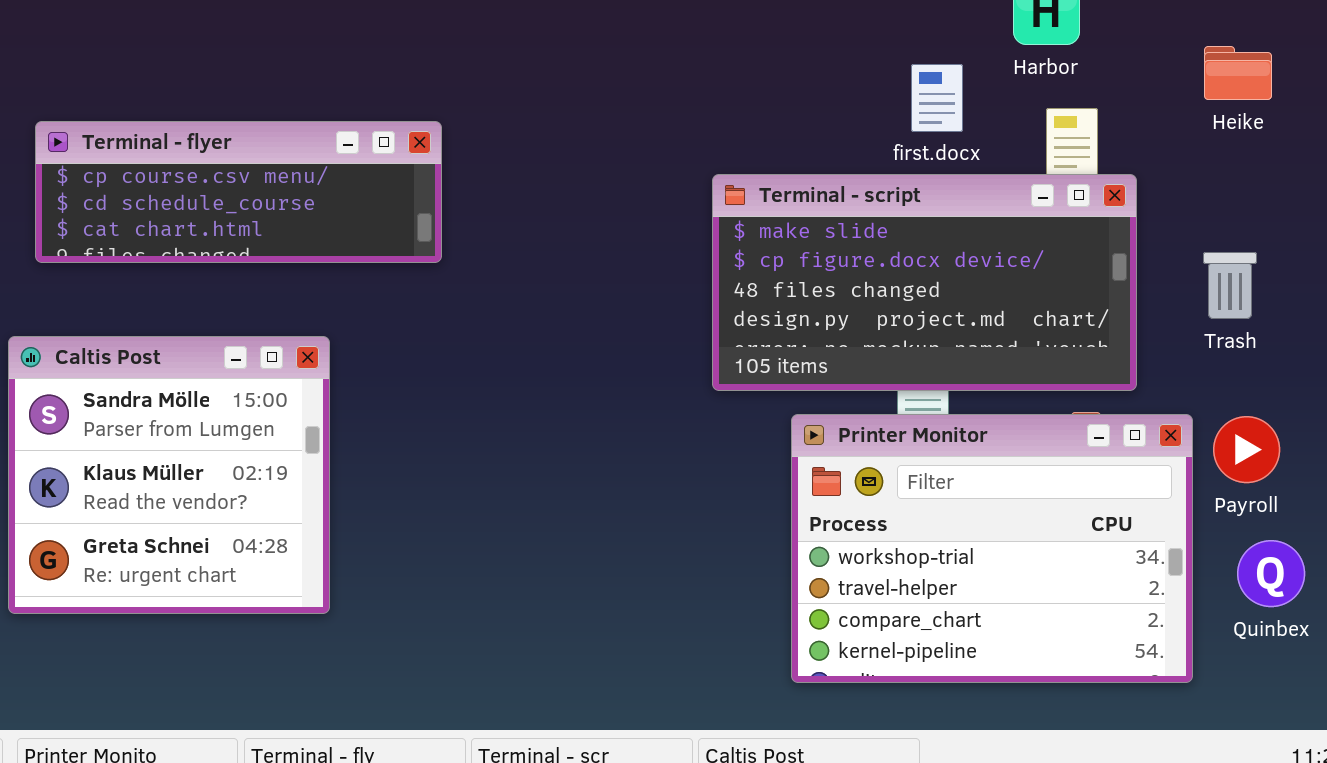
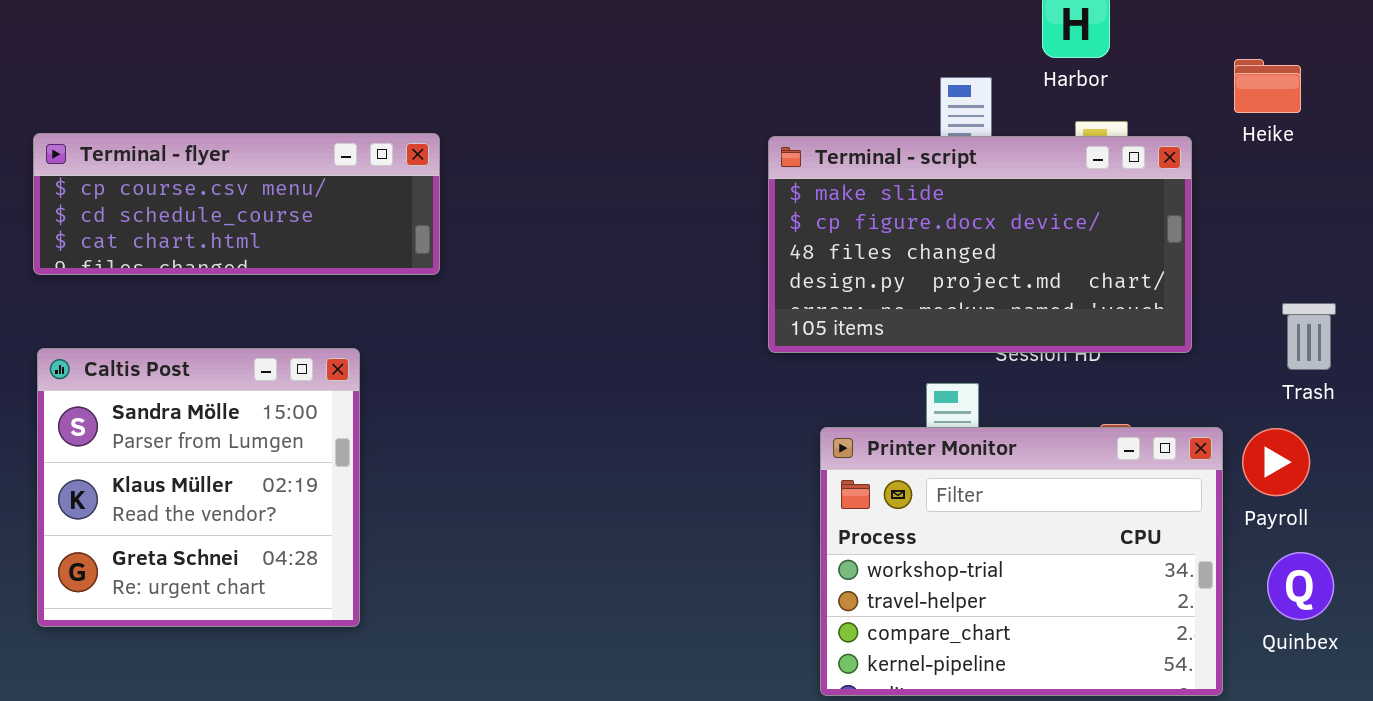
Terminal - flyer: [35,121,442,263] -> [33,133,440,275], moved
Terminal - script: [712,174,1137,391] -> [768,136,1192,353], moved
Trash: [1203,252,1257,319] -> [1282,303,1336,370], moved

